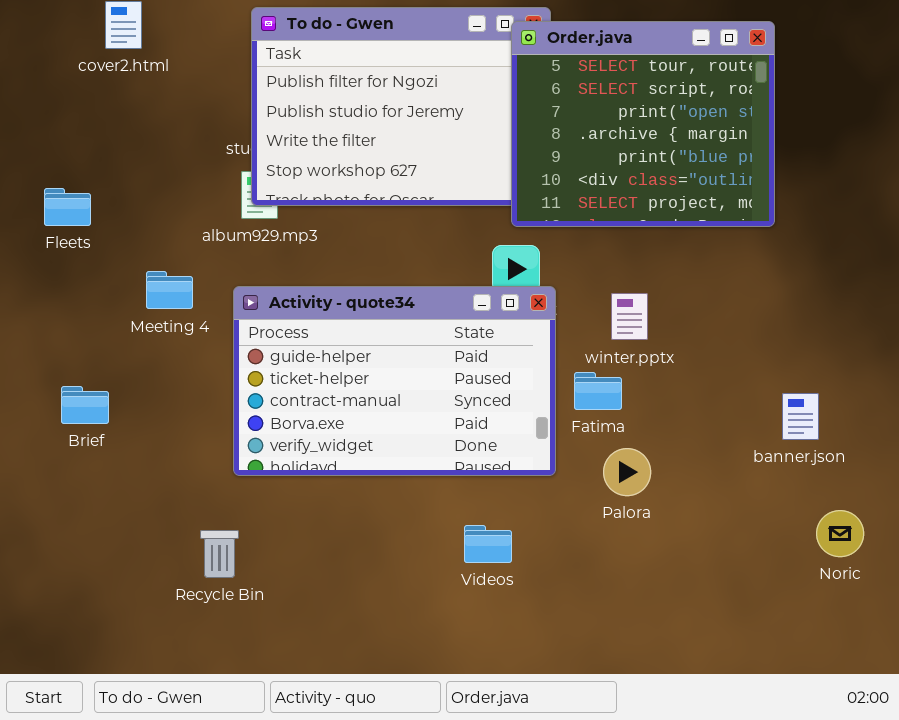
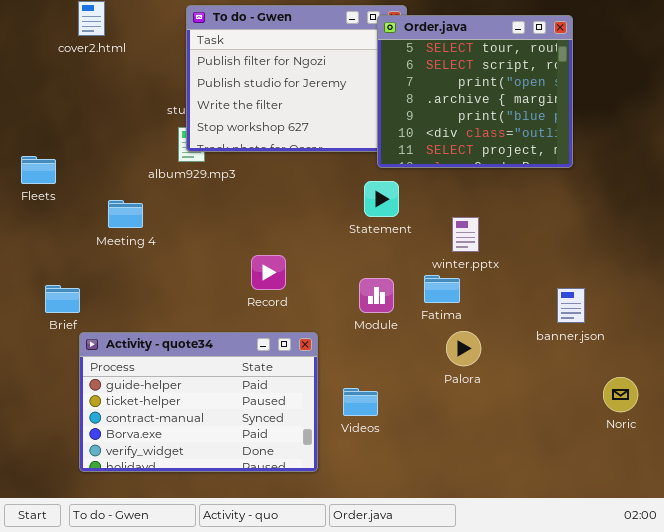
Fleets: [44,188,91,226] -> [21,156,56,184], moved
Activity - quote34: [233,286,556,476] -> [79,332,318,472], moved
banner.json: [782,393,819,440] -> [557,288,585,323], moved

